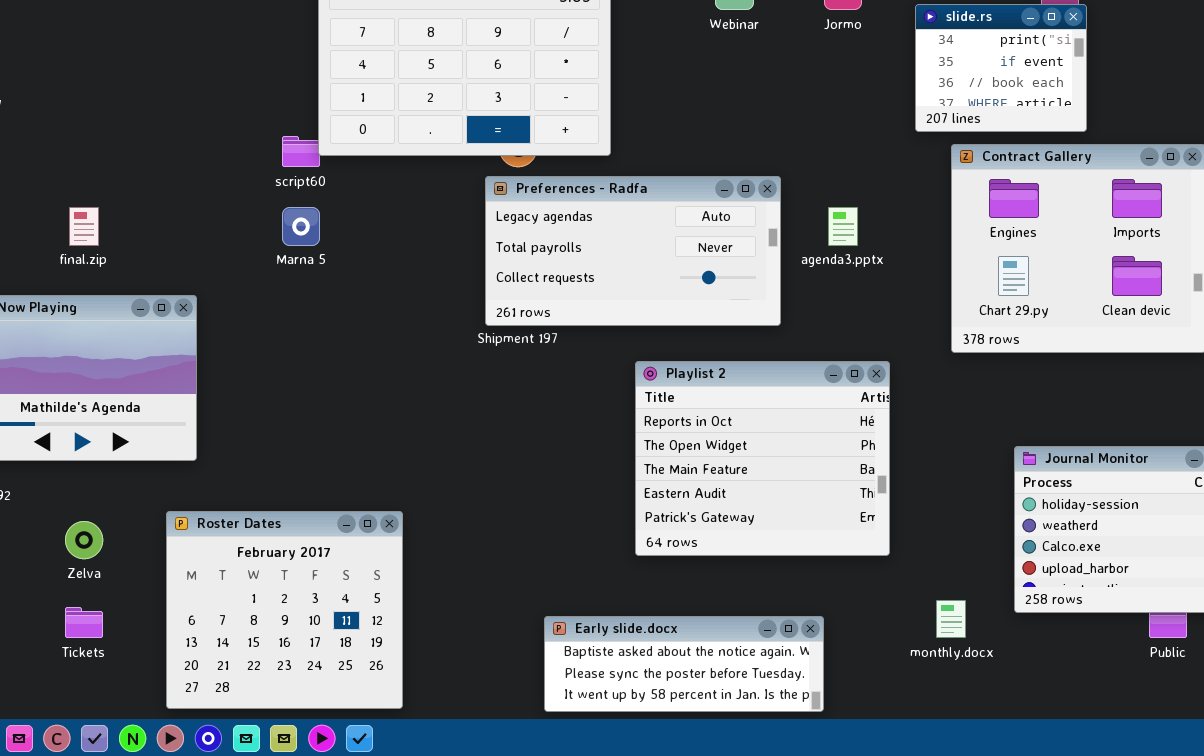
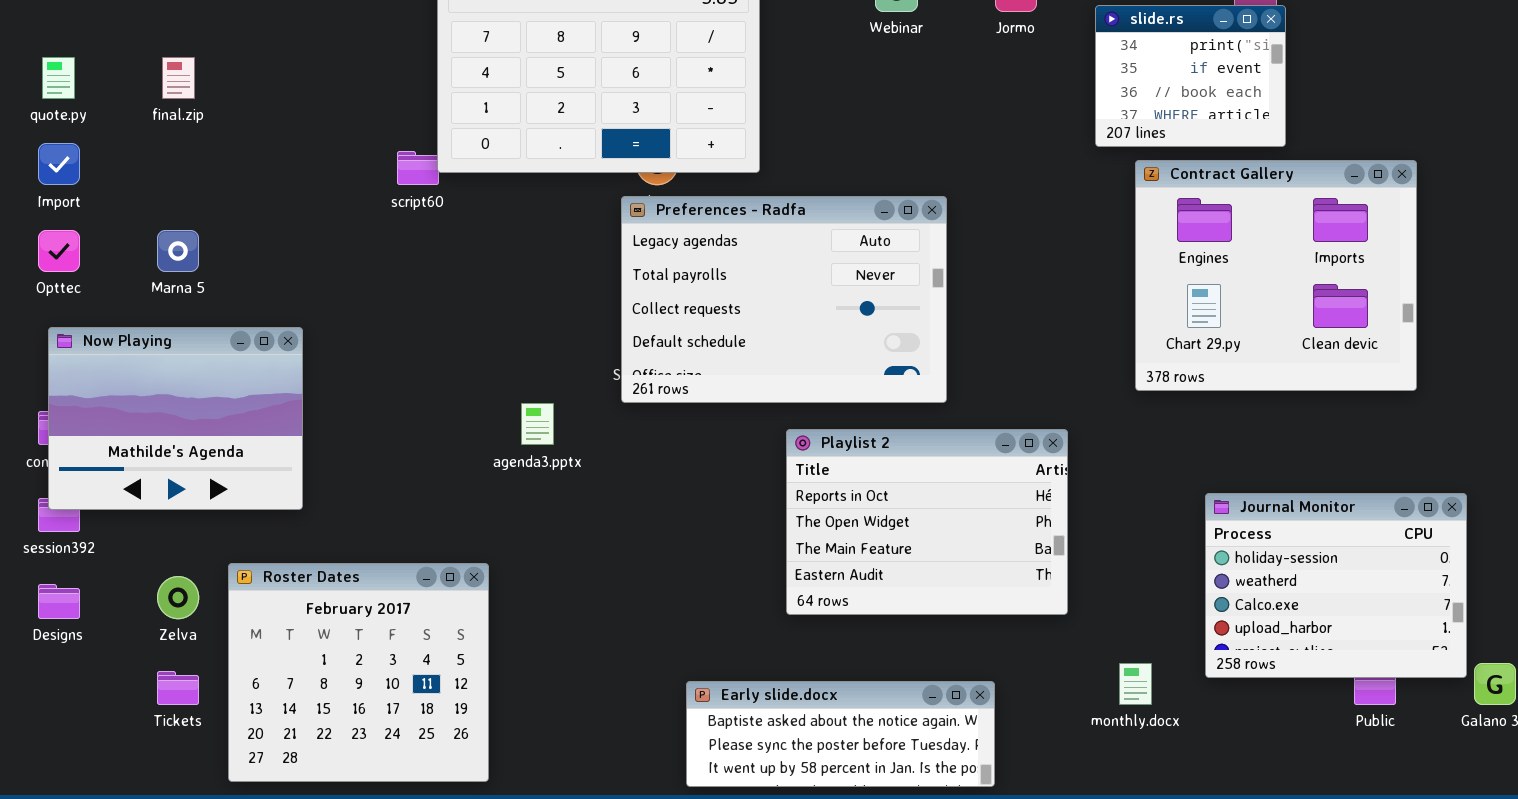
Preferences - Radfa: [485,176,781,326] -> [621,196,947,403], resized
final.zip: [69,207,99,246] -> [162,57,195,99], moved
Marna 5: [282,207,320,246] -> [157,230,199,272], moved
agenda3.pptx: [828,207,858,246] -> [521,403,554,445], moved
Playlist 2: [635,361,890,556] -> [786,429,1068,615], resized
Roster Dates: [166,511,403,709] -> [228,563,489,782], moved

